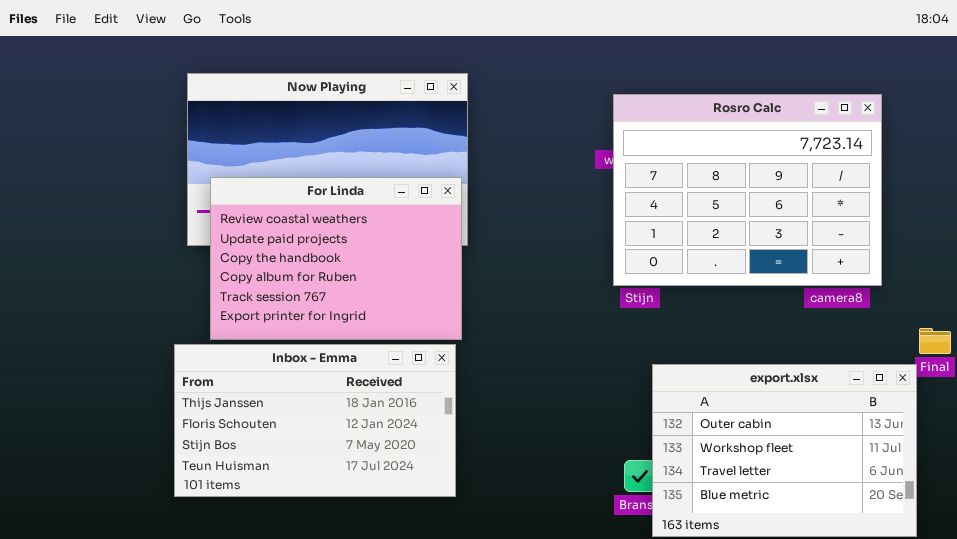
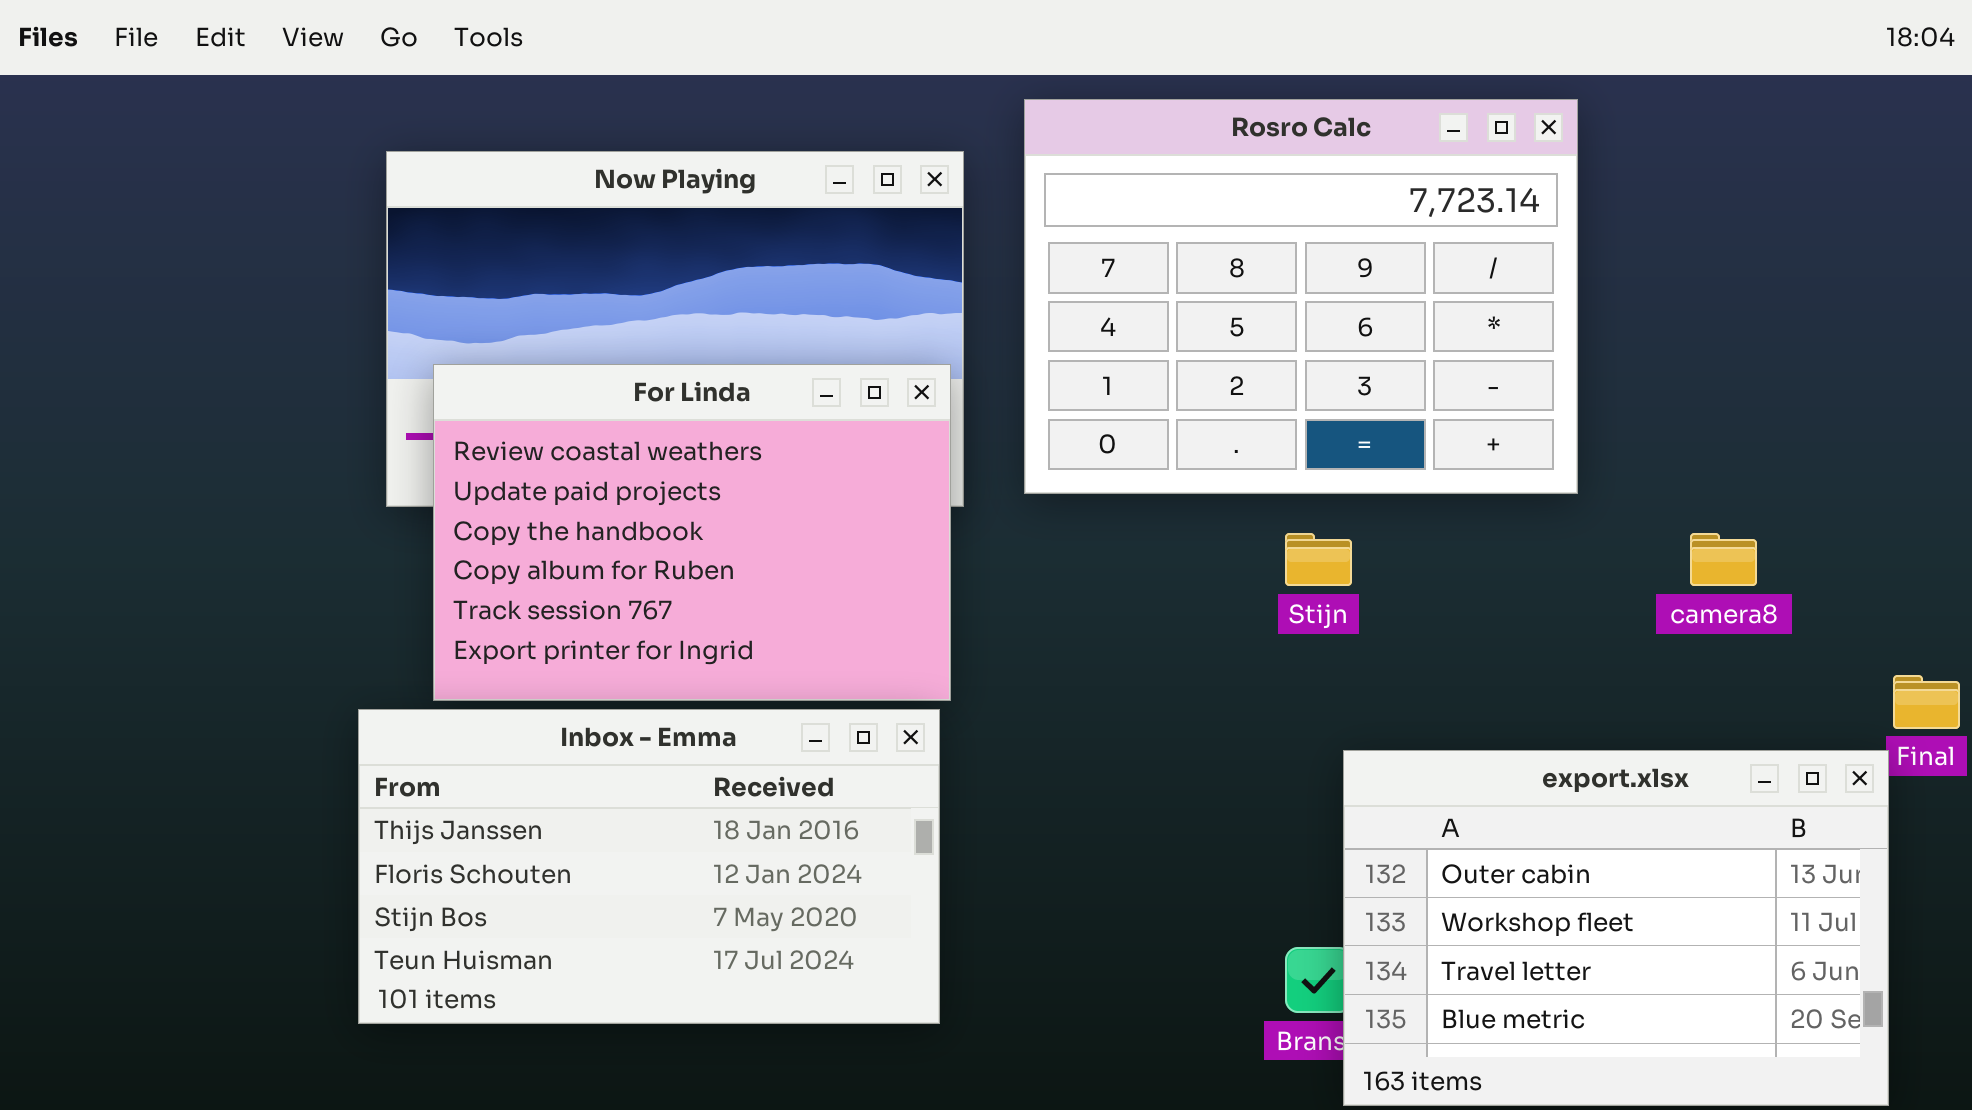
Rosro Calc: [613,94,882,286] -> [1024,99,1578,494], moved

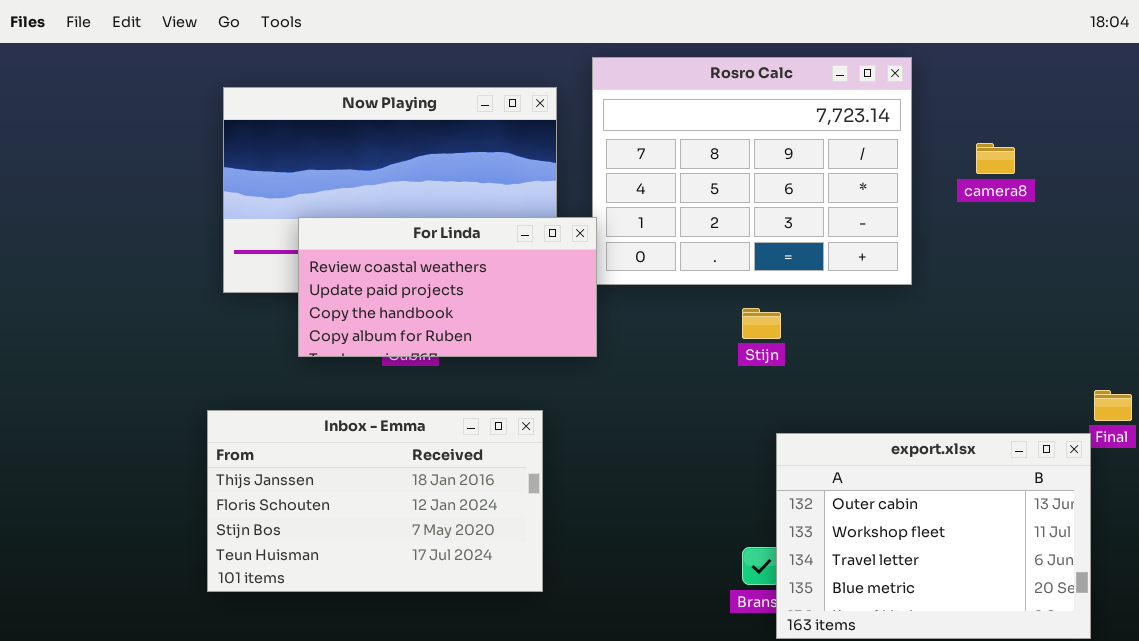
For Linda: [433,364,951,701] -> [298,217,597,357], moved, resized
camera8: [1690,533,1757,586] -> [976,143,1015,174], moved

